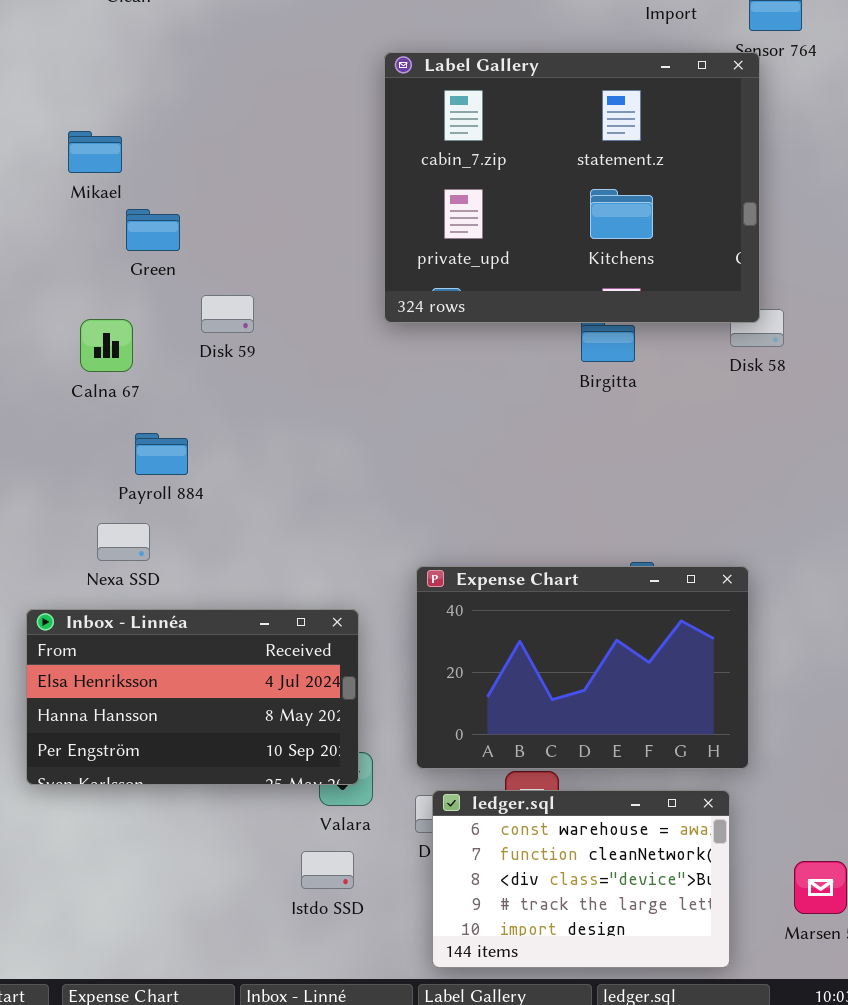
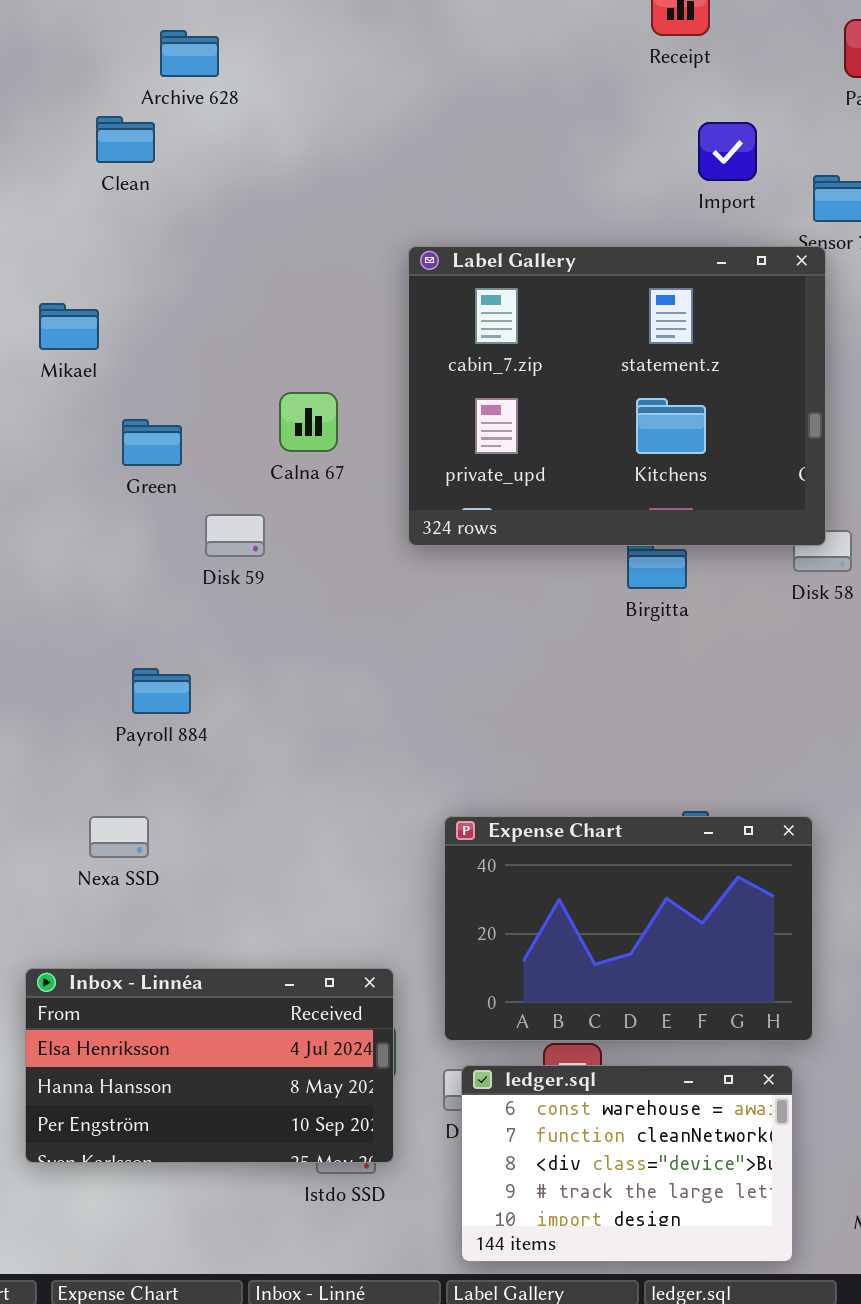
Mikael: [68,131,122,173] -> [39,303,99,350], moved
Calna 67: [80,319,133,372] -> [279,392,338,452], moved
Nexa SSD: [97,523,150,561] -> [89,816,149,858], moved
Inbox - Linnéa: [26,609,359,785] -> [25,968,394,1163], moved

